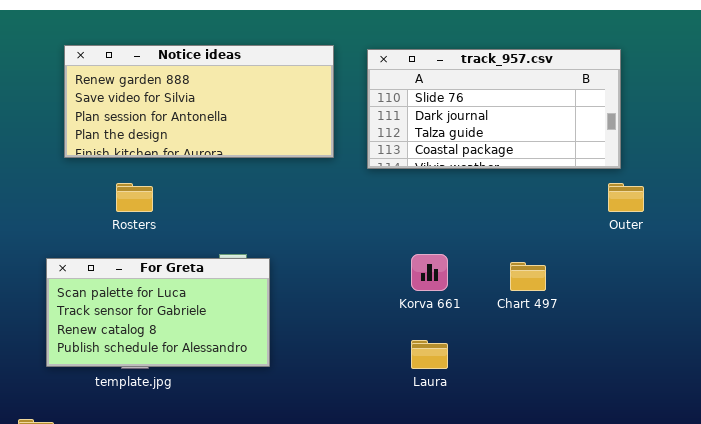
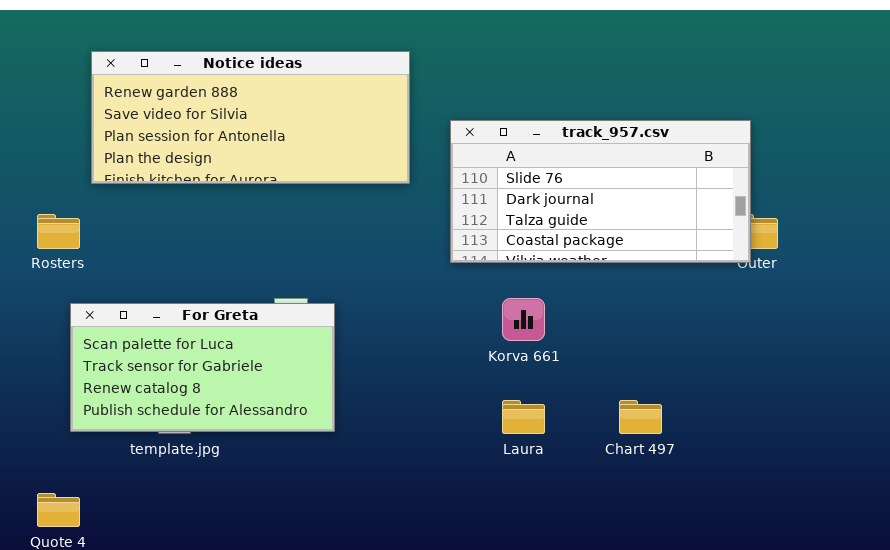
track_957.csv: [367,49,621,169] -> [450,120,751,263], moved
Rosters: [116,183,153,212] -> [37,214,80,249], moved
Chart 497: [510,262,546,291] -> [619,400,662,434], moved

